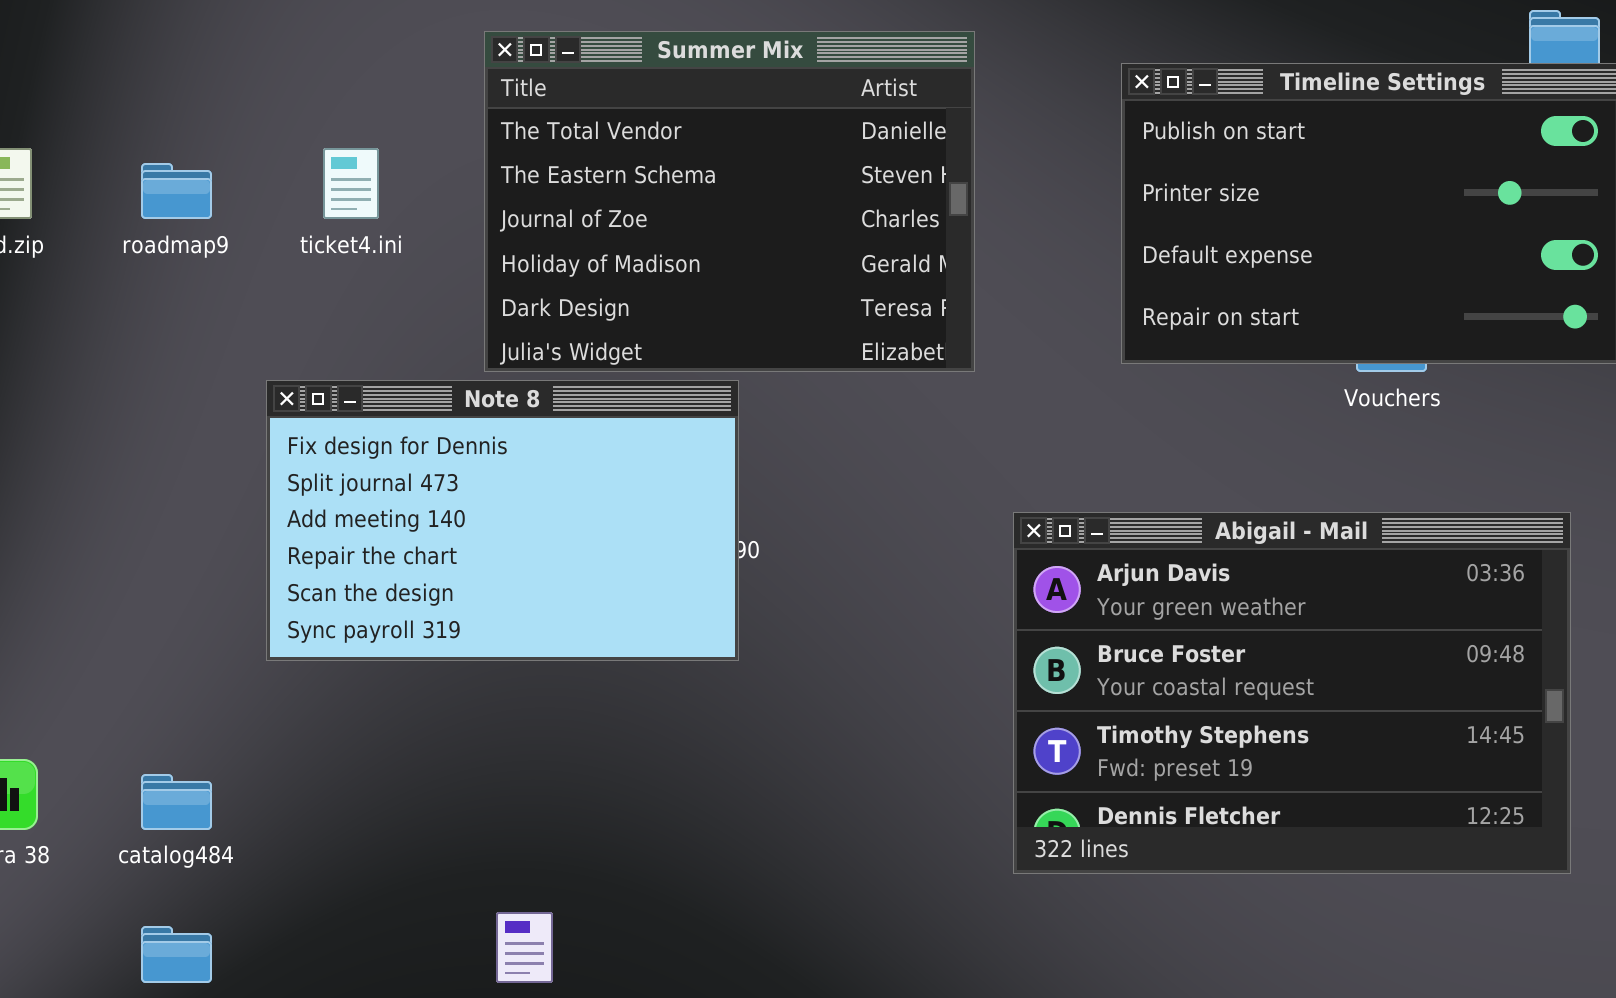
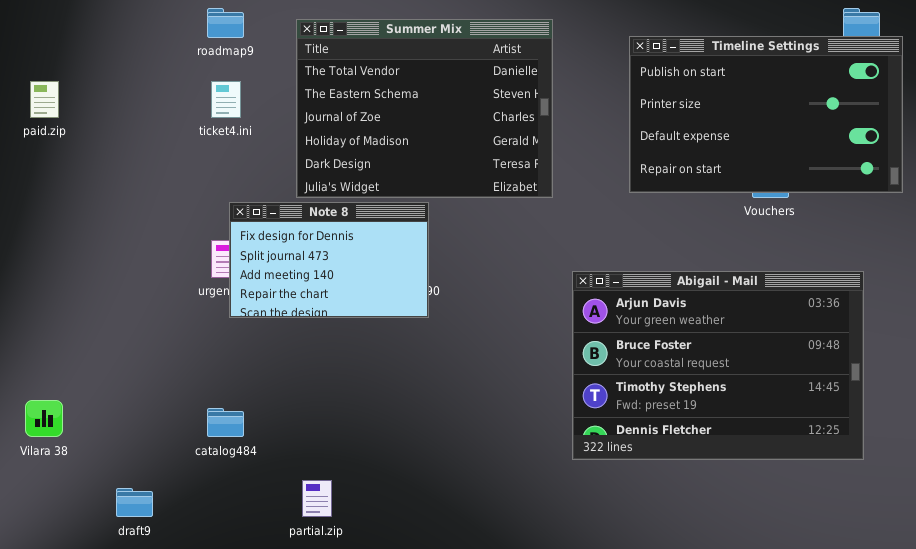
roadmap9: [141,163,212,219] -> [207,8,244,38], moved
Note 8: [266,380,739,661] -> [229,202,429,318], resized
catalog484: [141,774,212,830] -> [207,408,244,437], moved

